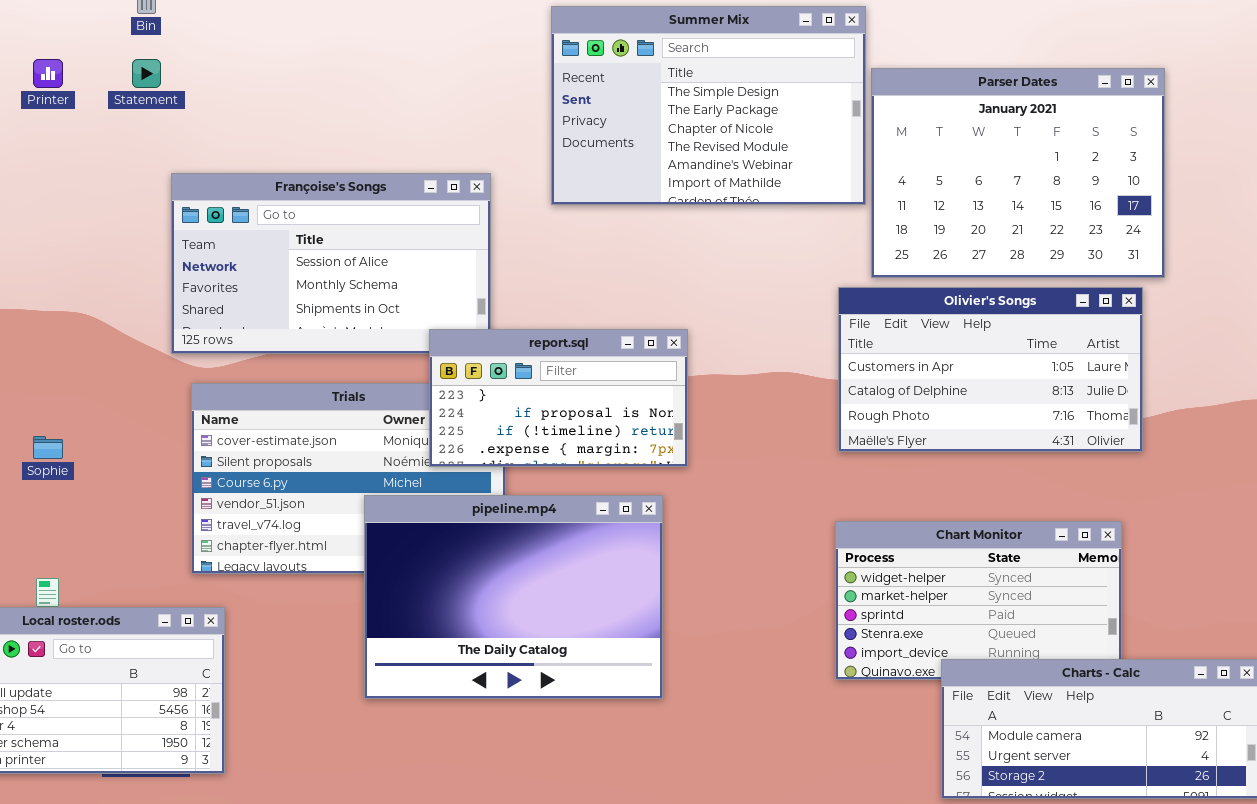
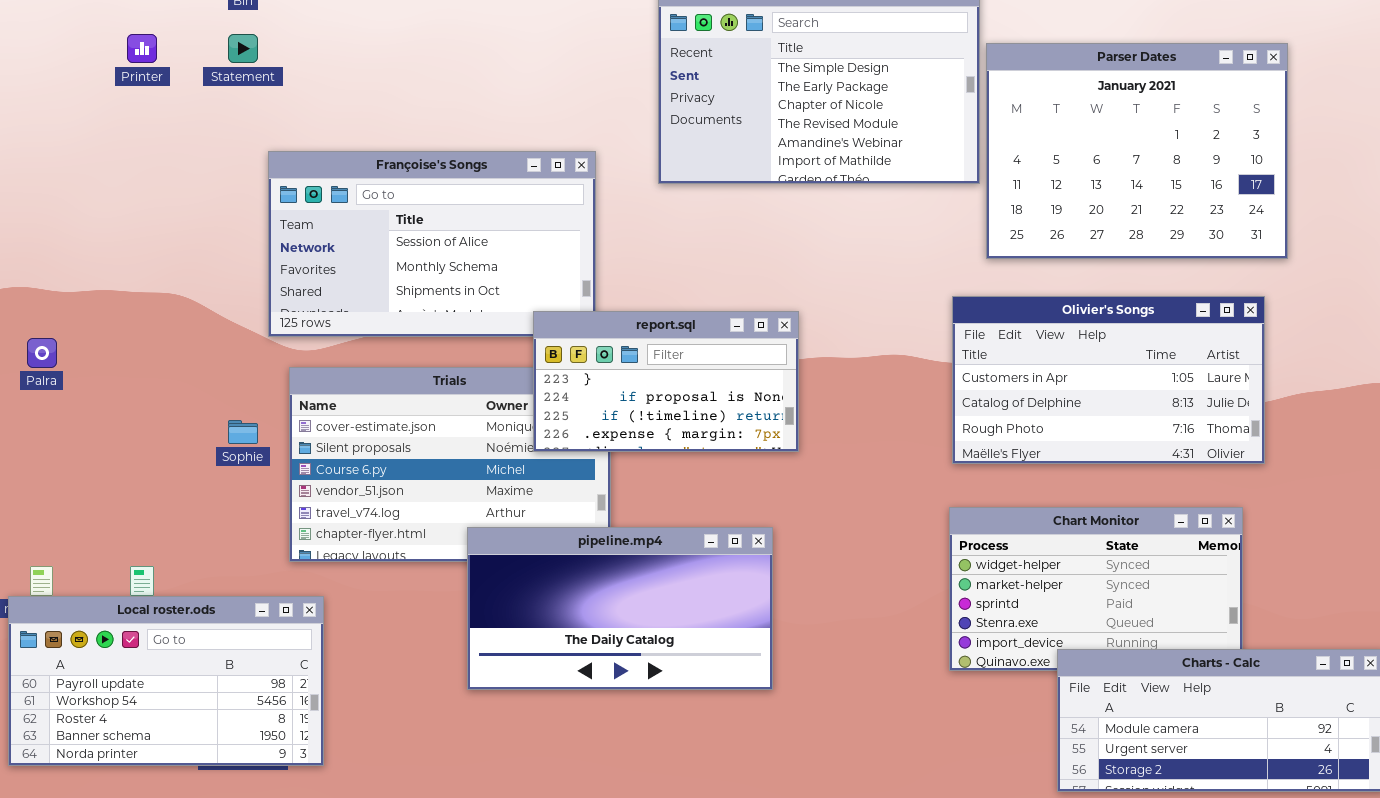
Olivier's Songs: [838,287,1143,452] -> [952,296,1265,464], moved
Sophie: [33,436,63,459] -> [228,420,258,444], moved
pipeline.mp4: [364,495,663,699] -> [467,527,773,690], resized

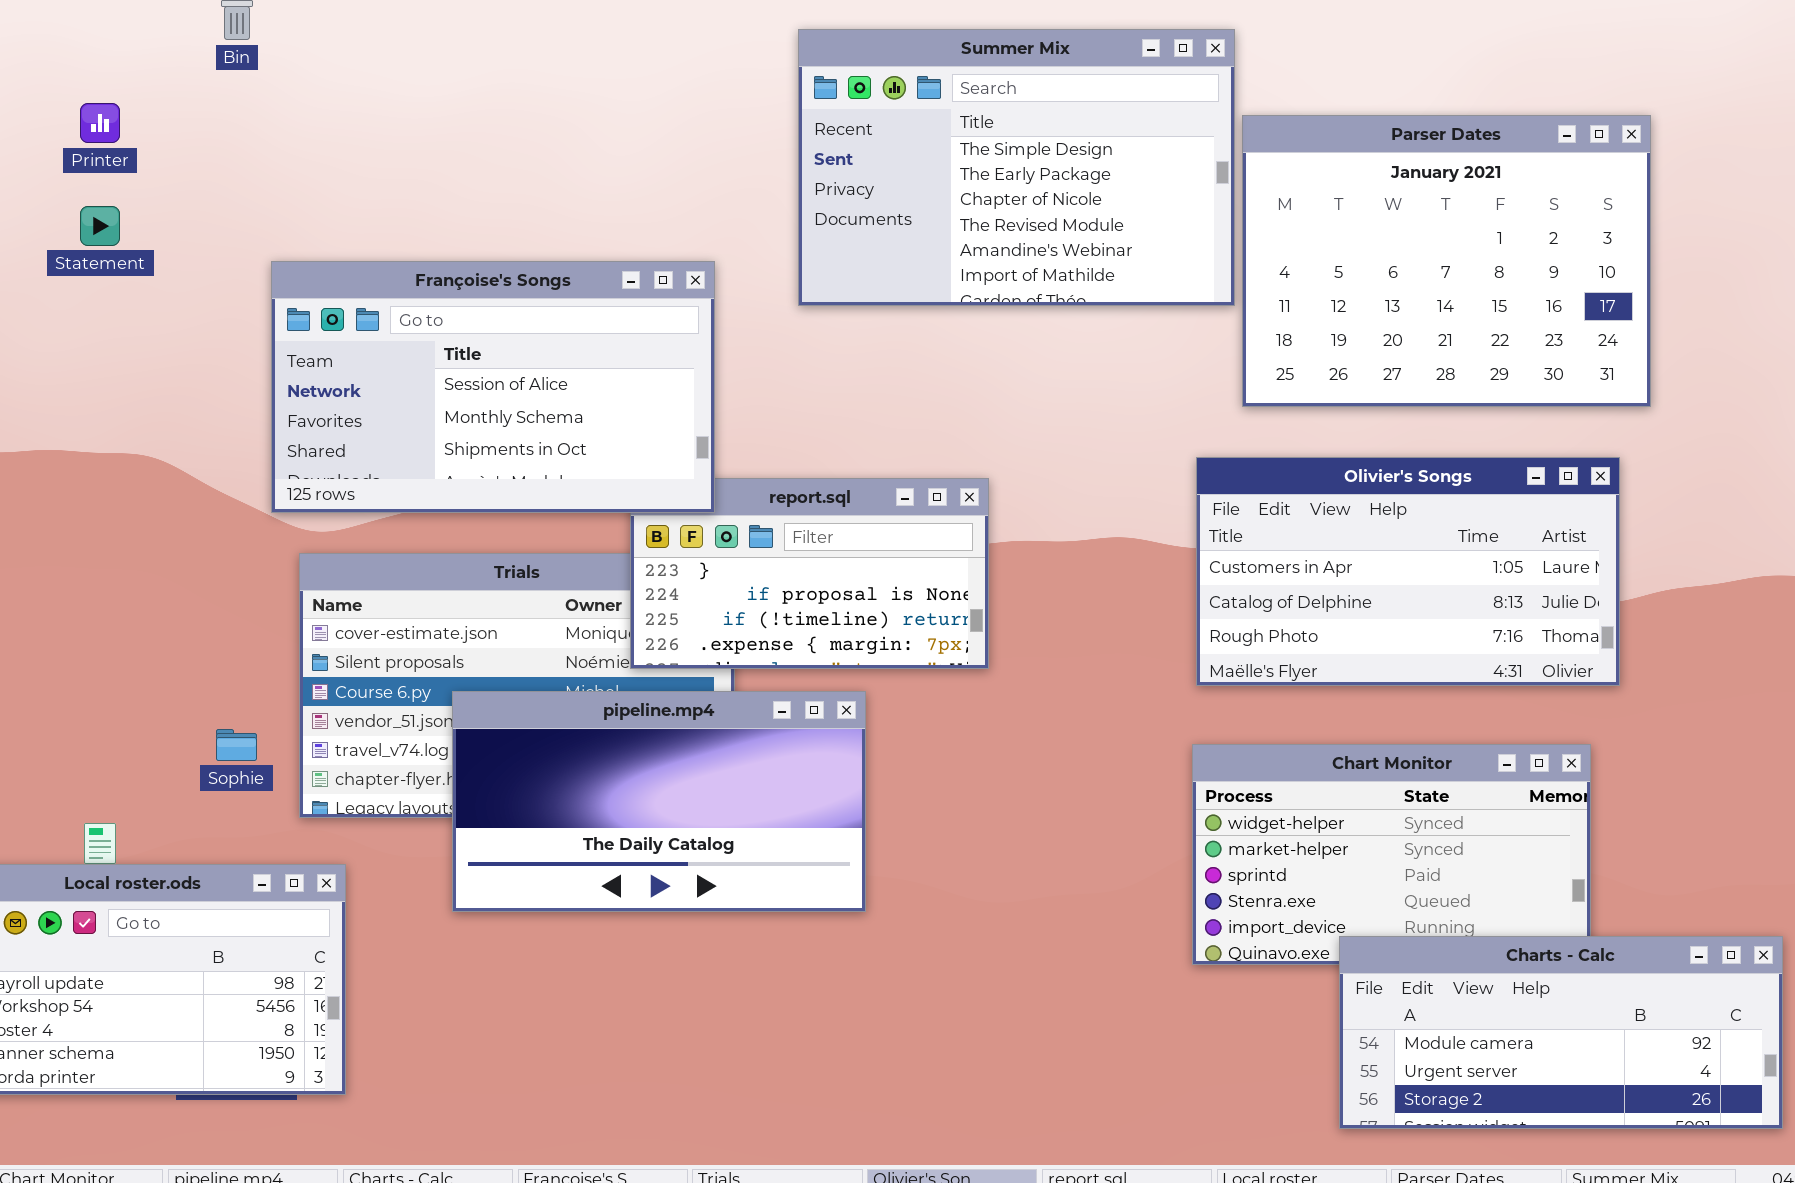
Statement: [228,34,258,63] -> [80,206,120,246], moved
Françoise's Songs: [268,151,596,337] -> [271,261,715,513], raised
Sophie: [228,420,258,444] -> [216,729,257,761], moved
pipeline.mp4: [467,527,773,690] -> [452,691,866,912], moved

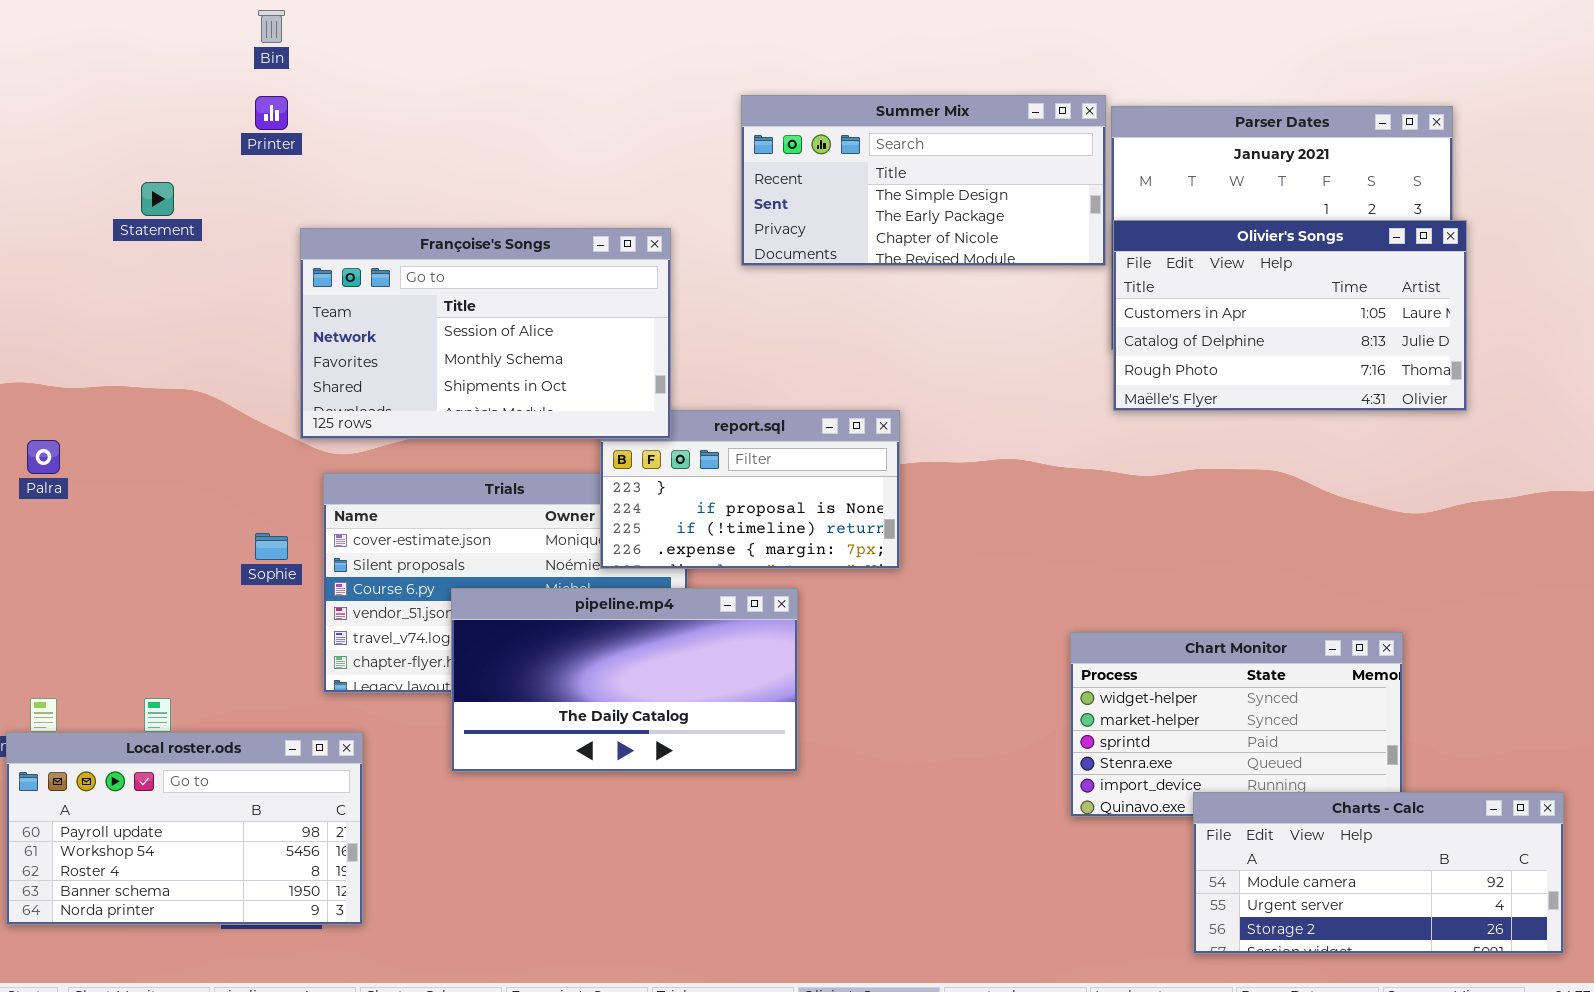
Summer Mix: [798,29,1235,306] -> [741,95,1106,266], resized
Printer: [80,103,120,143] -> [255,96,288,130], moved
Olivier's Songs: [1196,457,1620,686] -> [1113,220,1467,411], moved
Sophie: [216,729,257,761] -> [255,533,288,560], moved

